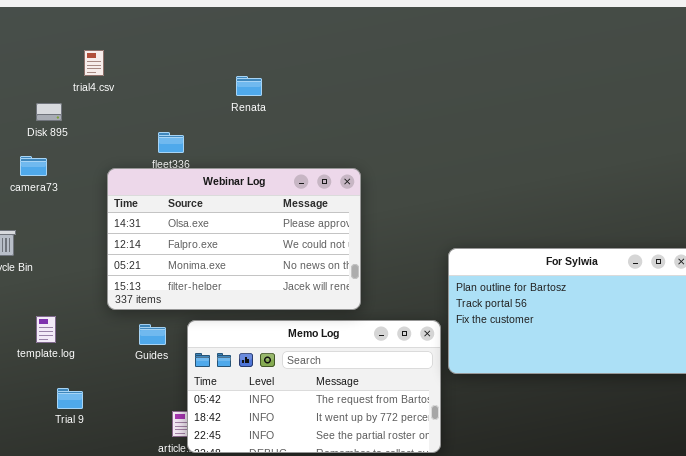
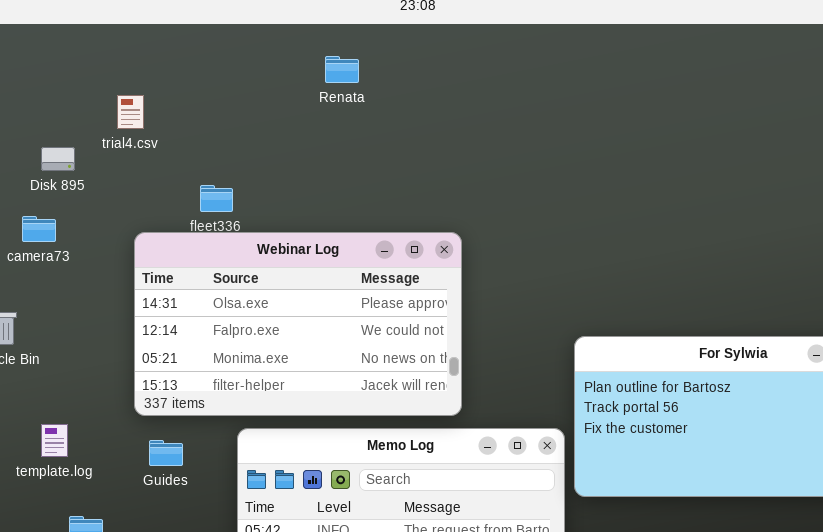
trial4.csv: [84,50,104,76] -> [117,95,144,129], moved
Renata: [236,76,262,96] -> [325,56,359,83], moved
Guides: [139,324,166,345] -> [149,440,183,466], moved

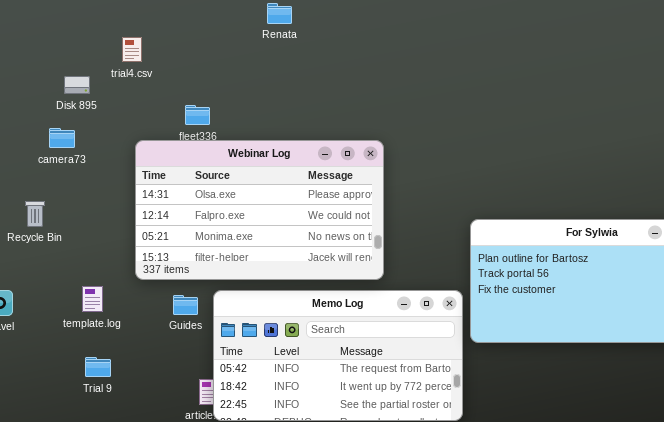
Renata: [325,56,359,83] -> [267,3,292,24], moved
template.log: [41,424,68,457] -> [82,286,103,312], moved
Guides: [149,440,183,466] -> [173,295,198,315], moved

